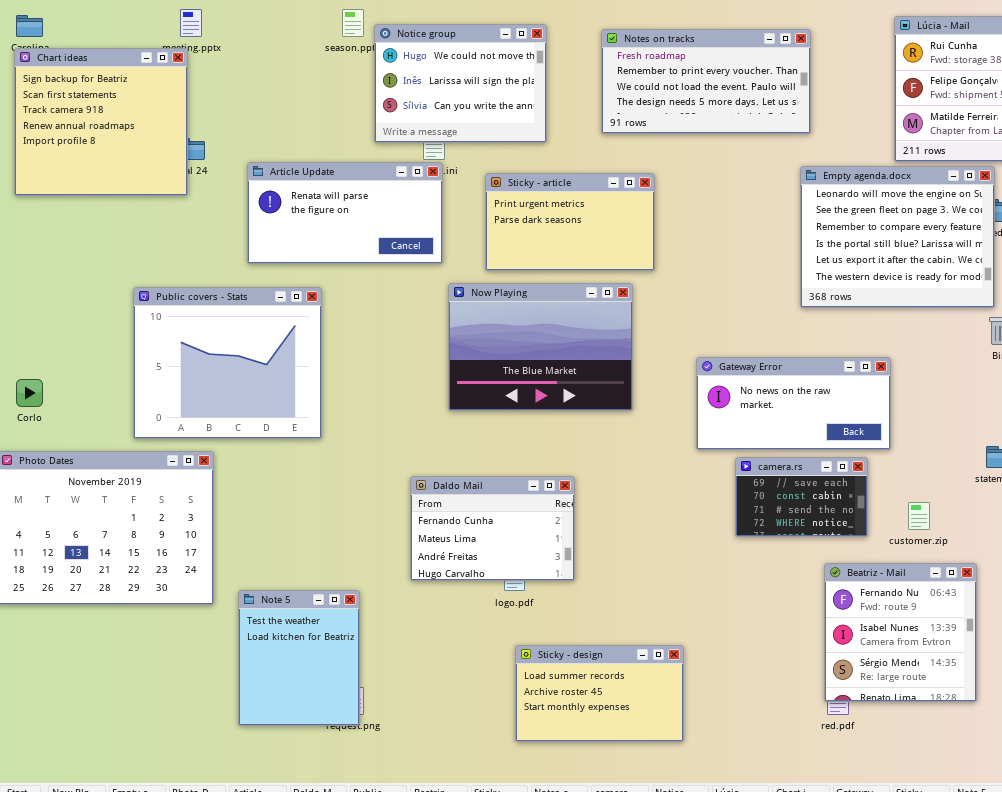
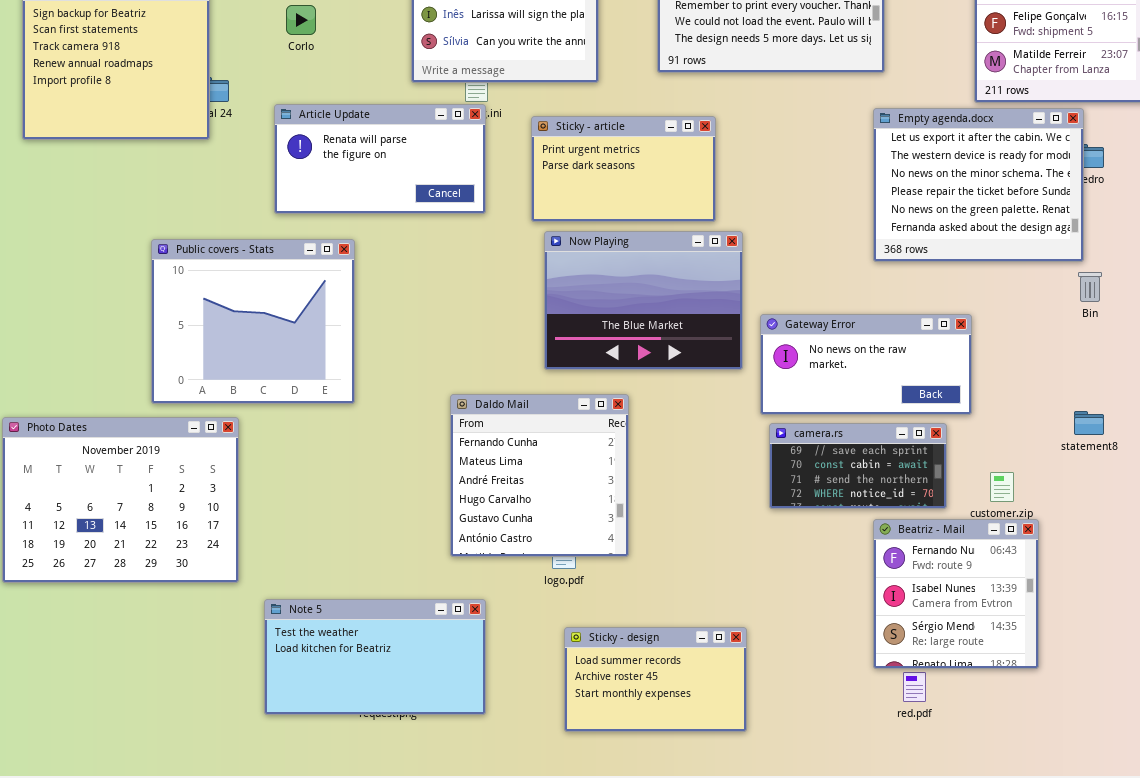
Empty agenda.docx: [800,166,995,308] -> [873,108,1084,262], scrolled down 4 rows
Now Playing: [448,283,633,411] -> [544,231,743,370], moved
Corlo: [16,379,43,407] -> [286,5,316,35], moved
camera.rs: [735,457,868,537] -> [769,423,947,509], resized
Daldo Mail: [410,476,575,581] -> [450,394,629,557], resized
Beatriz - Mail: [824,563,977,702] -> [873,519,1039,669], moved
Note 5: [238,590,360,726] -> [264,599,486,715], resized

